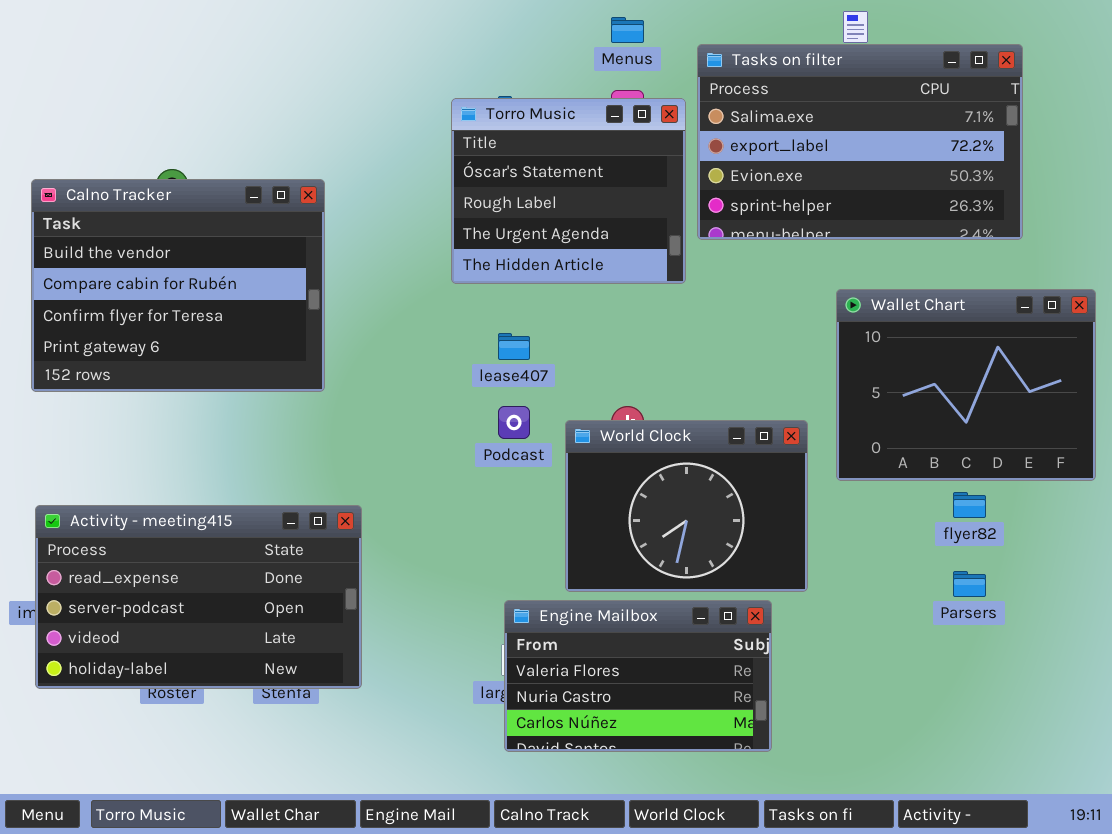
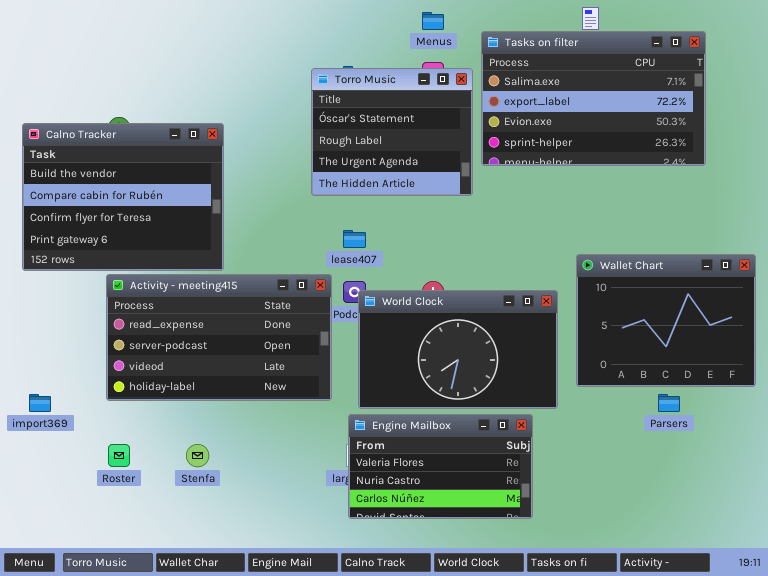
Wallet Chart: [836,289,1096,481] -> [576,254,756,387], moved
World Clock: [565,420,808,592] -> [358,290,558,409], resized
Activity - meeting415: [35,505,362,689] -> [106,274,332,401], moved

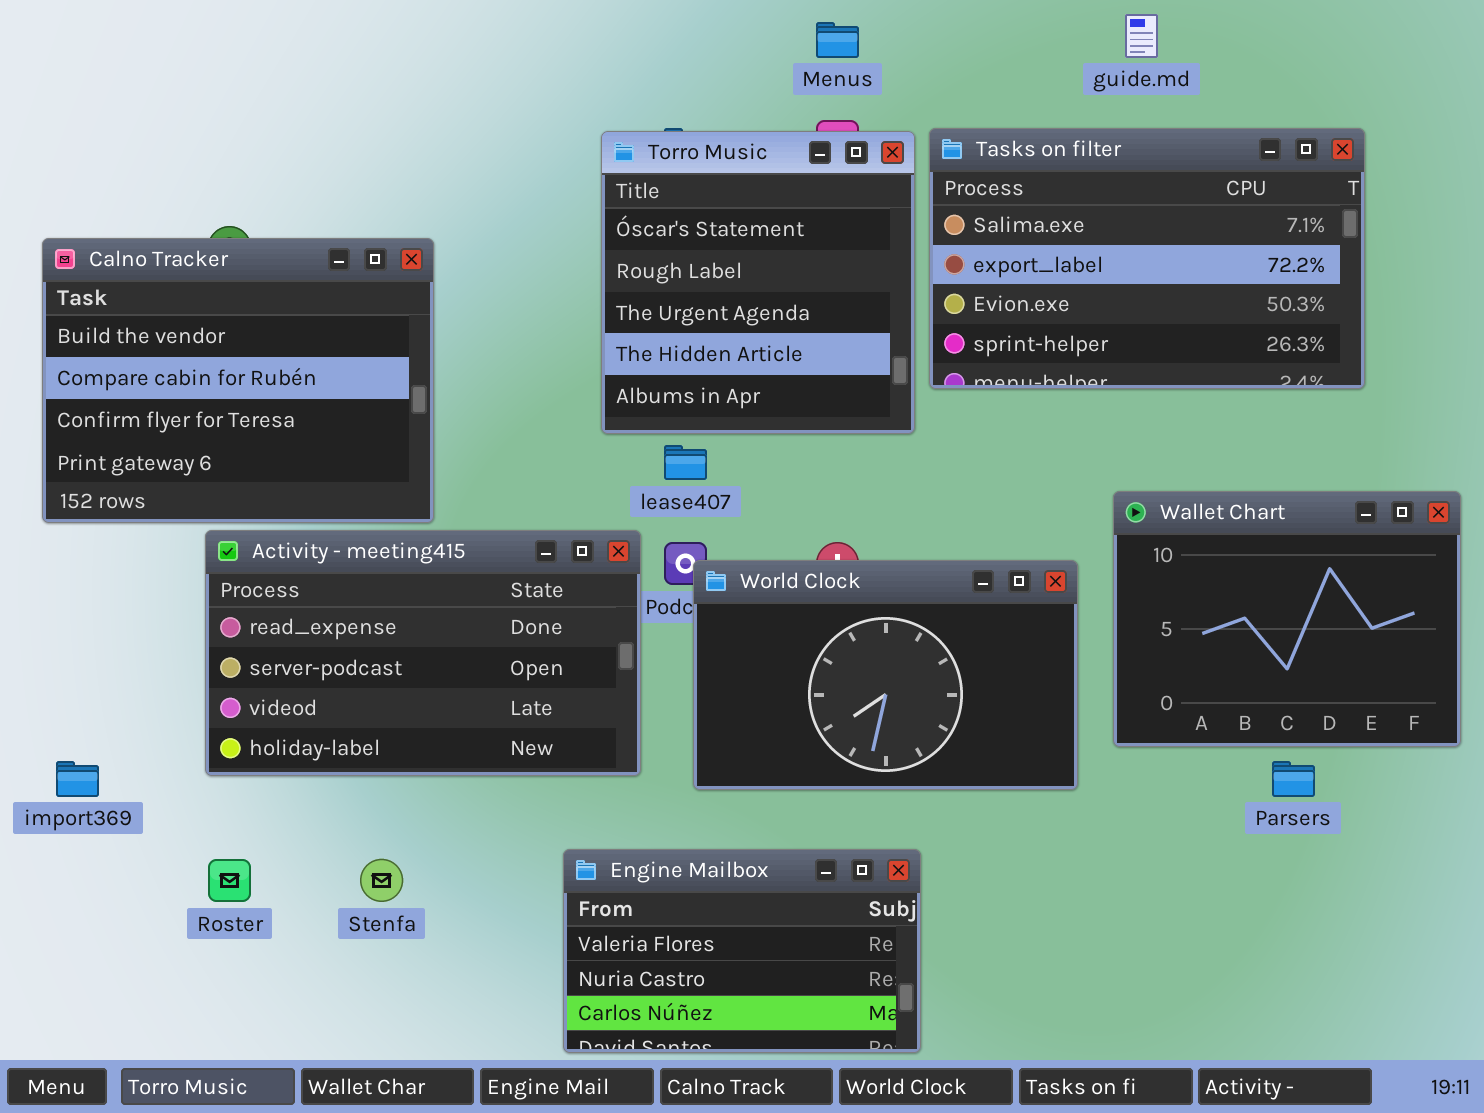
Tasks on filter: [481,31,706,166] -> [929,128,1365,389], moved
Torro Music: [311,68,473,196] -> [601,131,915,434], resized
Engine Mailbox: [348,414,533,519] -> [563,849,921,1053], moved

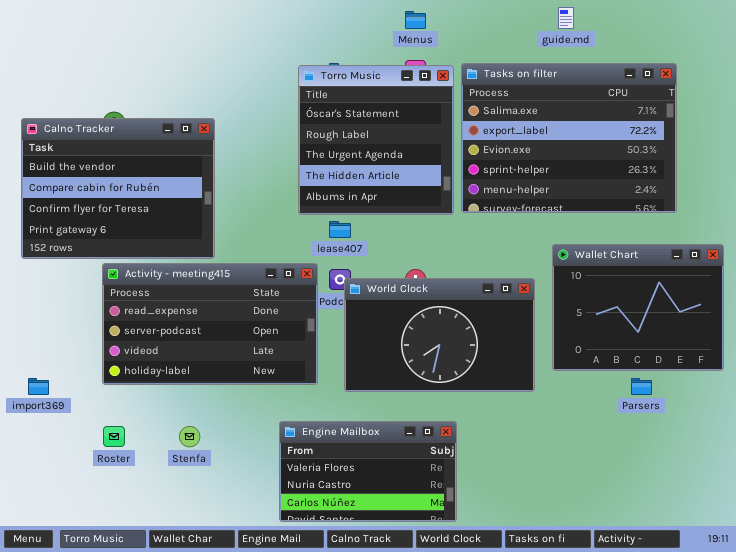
Tasks on filter: [929,128,1365,389] -> [461,63,677,213], resized

